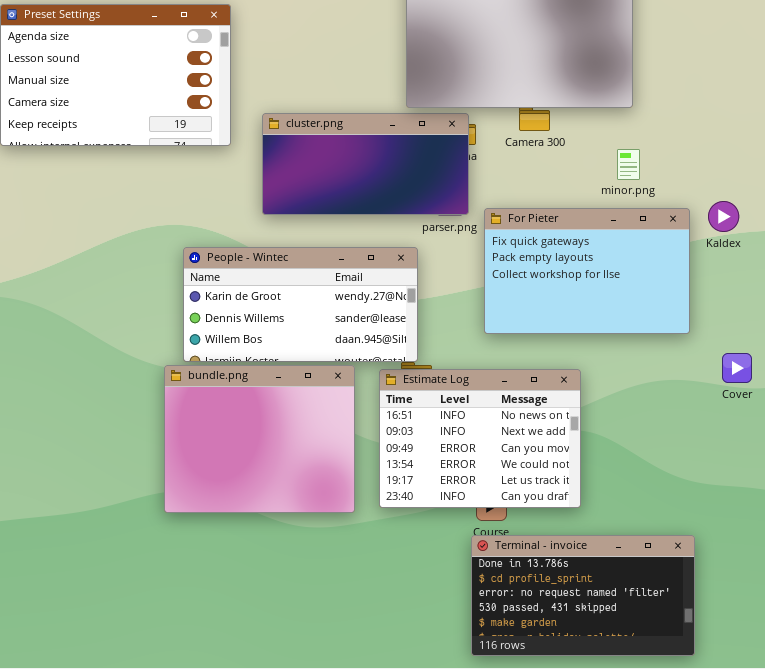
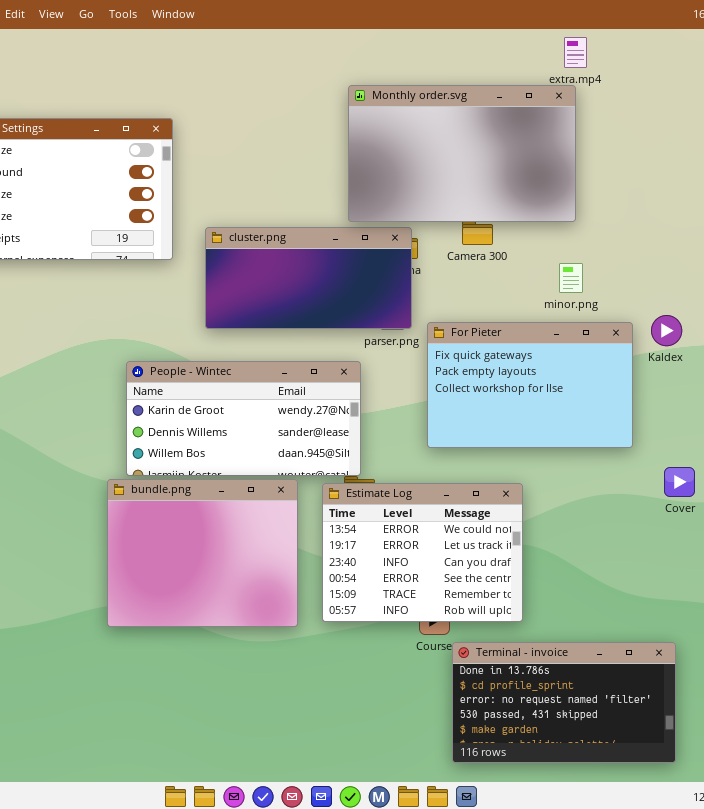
Estimate Log: [379,369,581,508] -> [322,483,523,622], scrolled down 3 rows
Terminal - invoice: [471,535,695,656] -> [452,642,676,763], moved

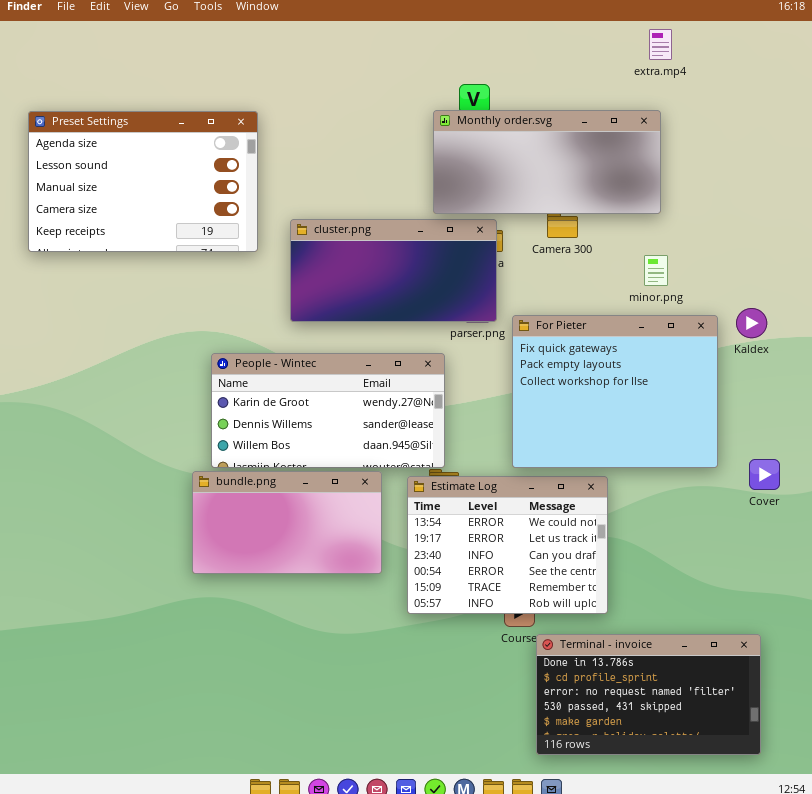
Monthly order.svg: [348,85,576,222] -> [433,110,661,214], resized
For Pieter: [427,322,633,448] -> [512,315,718,468], resized
bundle.png: [107,479,298,627] -> [192,471,382,574], resized

